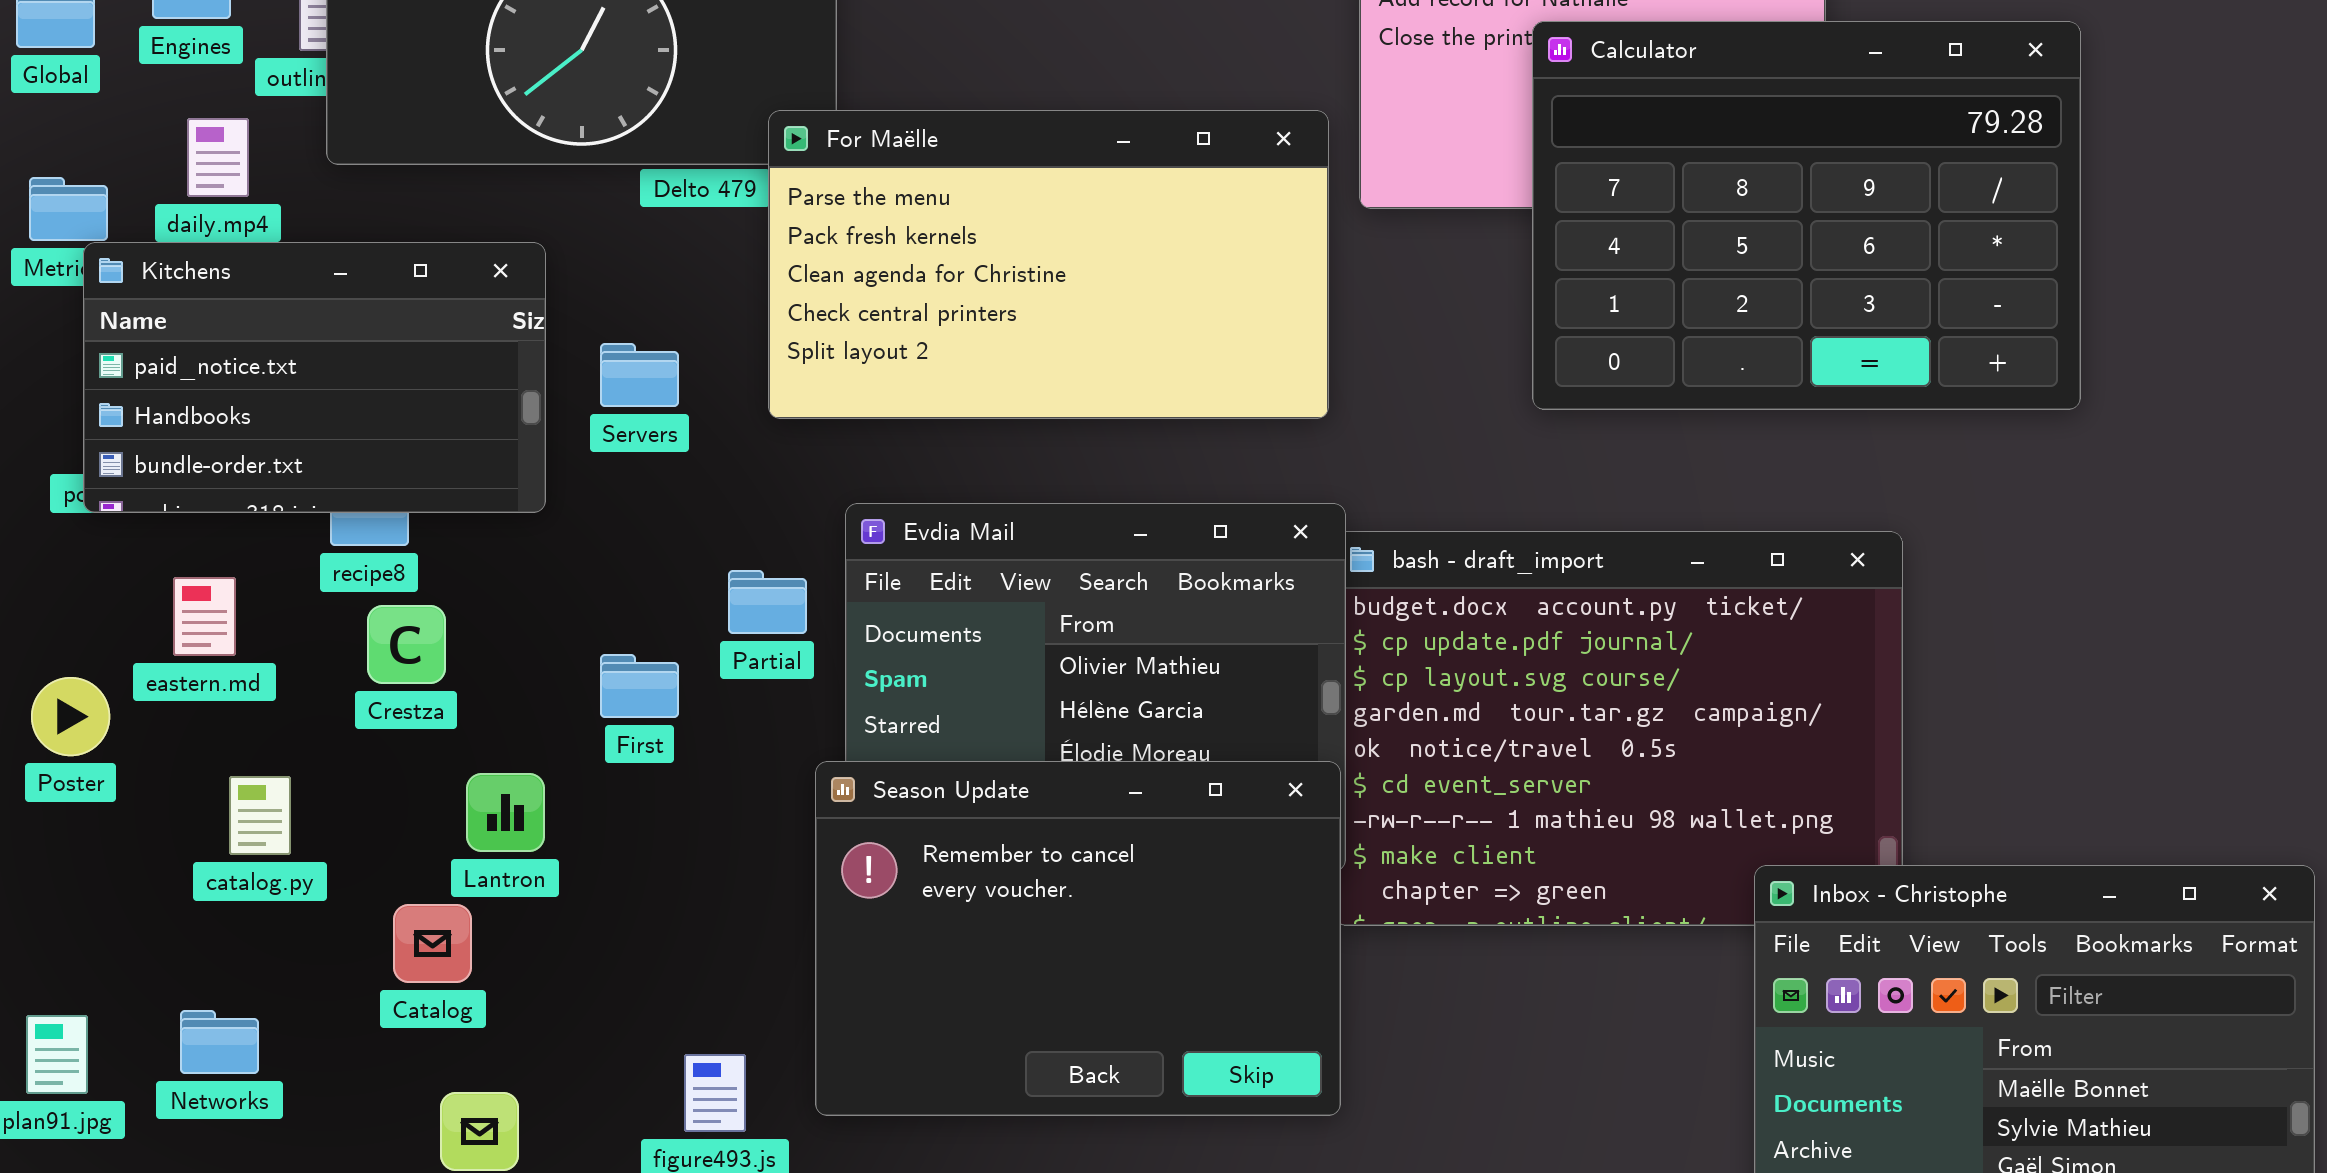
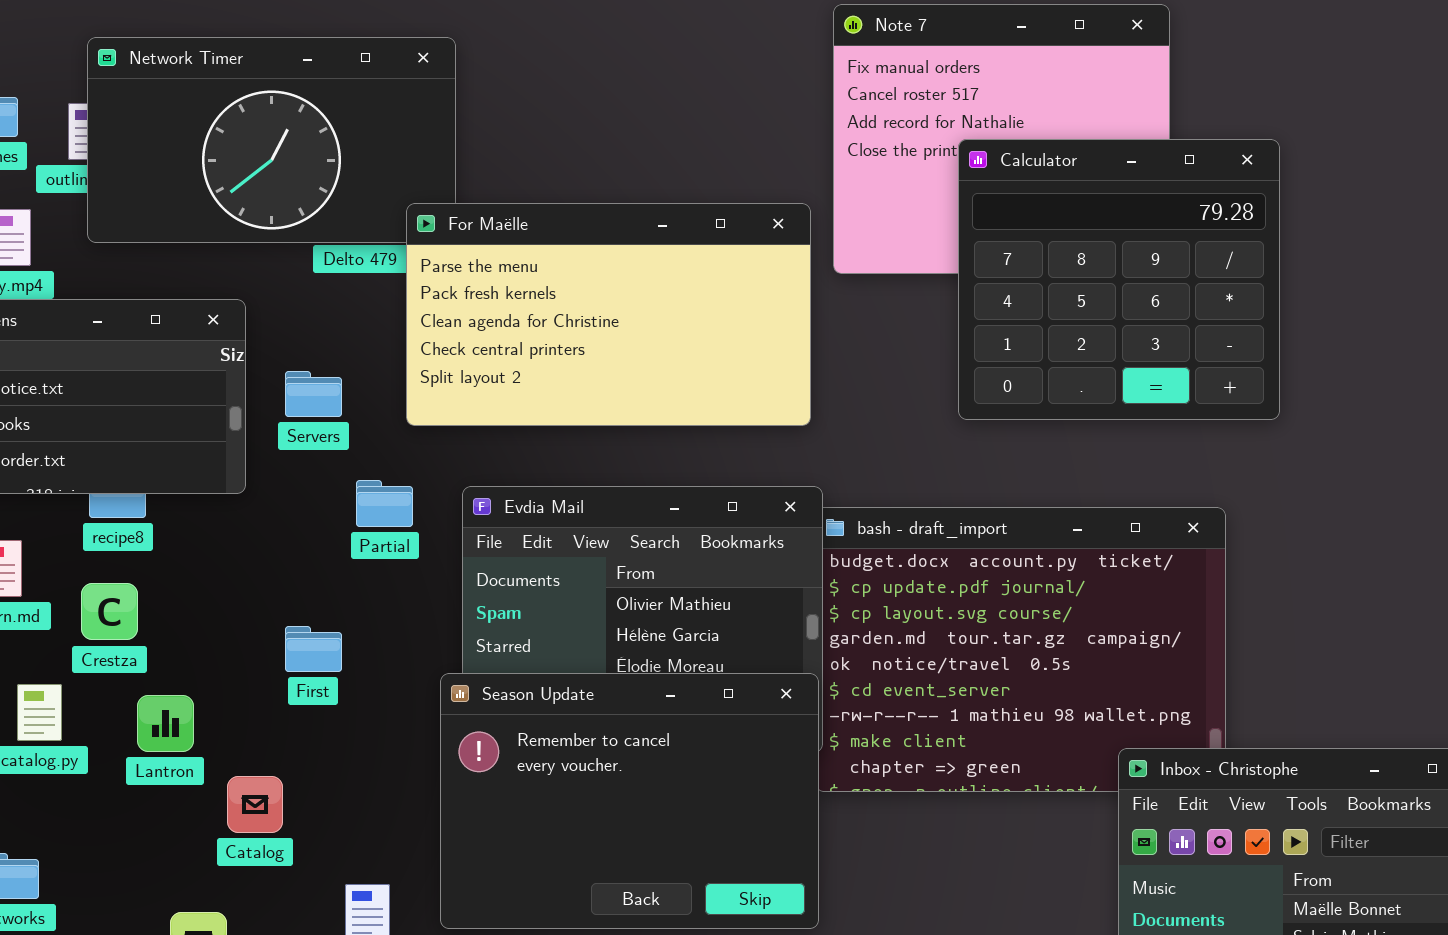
Calculator: [1532,21,2081,410] -> [958,139,1280,420], resized
Partial: [728,570,807,634] -> [356,480,413,527], moved
Crestza: [367,605,446,684] -> [81,583,138,640], moved
First: [600,654,679,718] -> [285,626,342,672], moved
Lantron: [466,773,545,852] -> [137,695,194,752], moved
Catalog: [393,904,472,983] -> [227,776,283,833], moved

